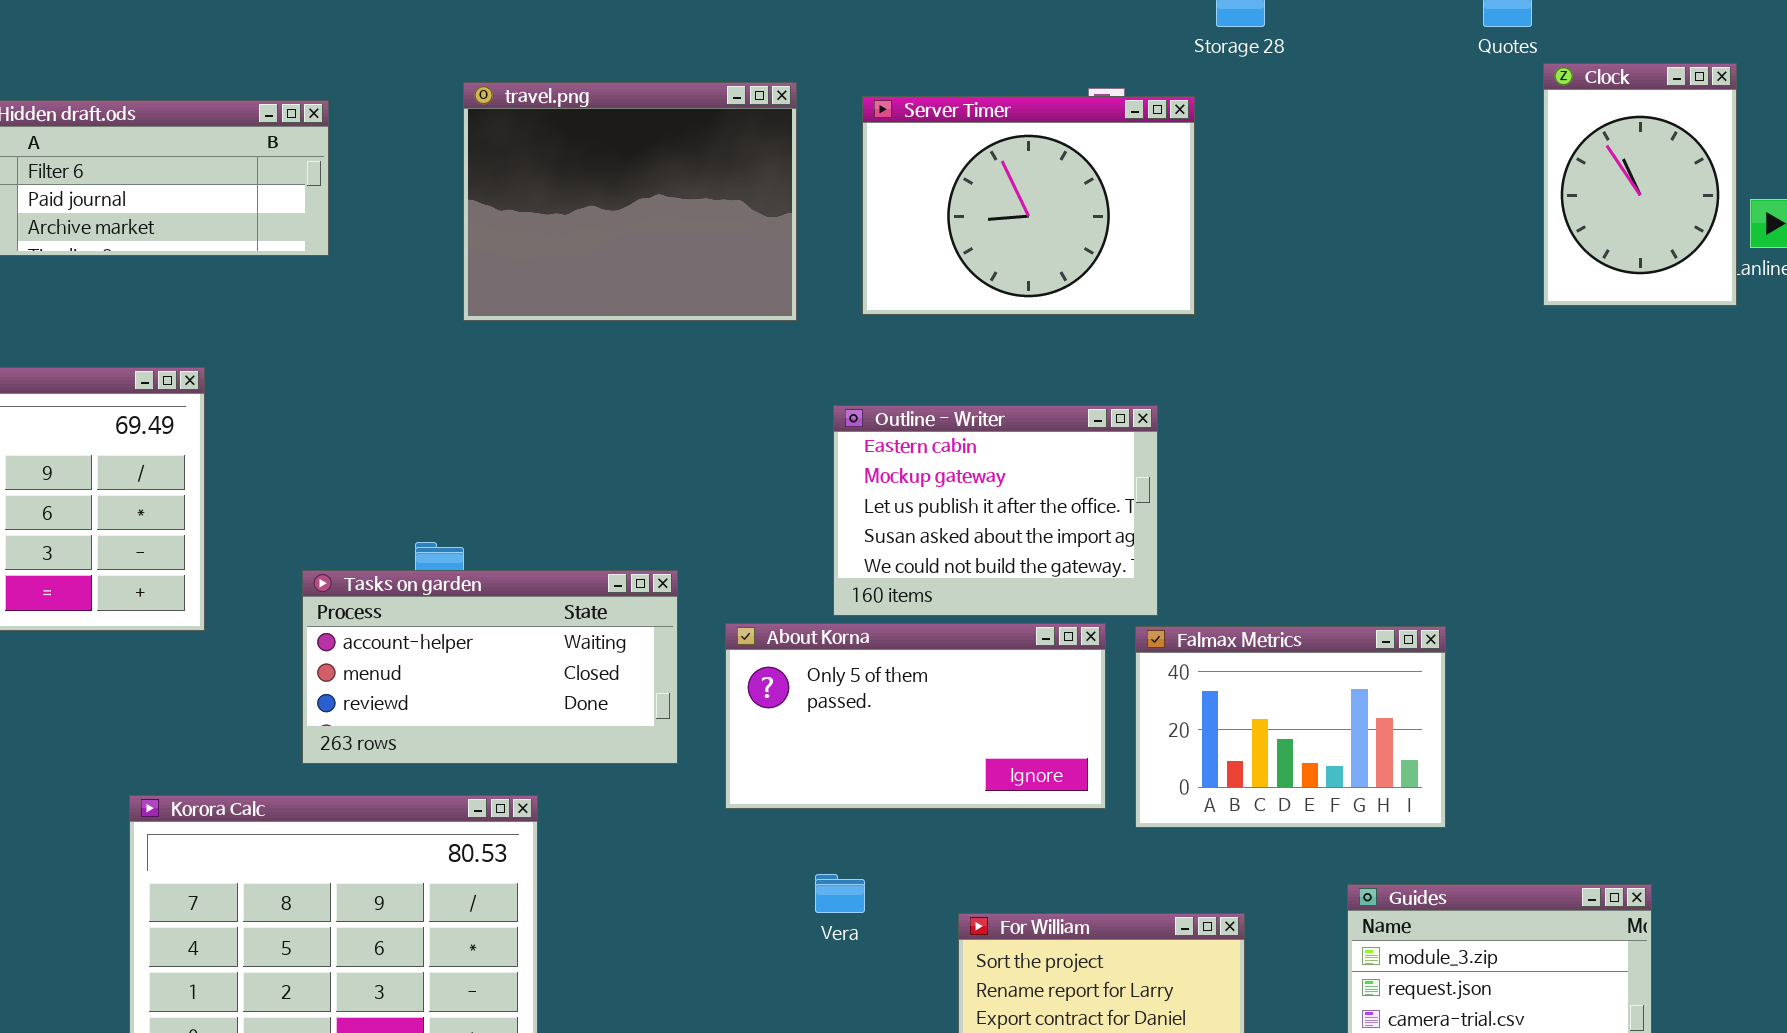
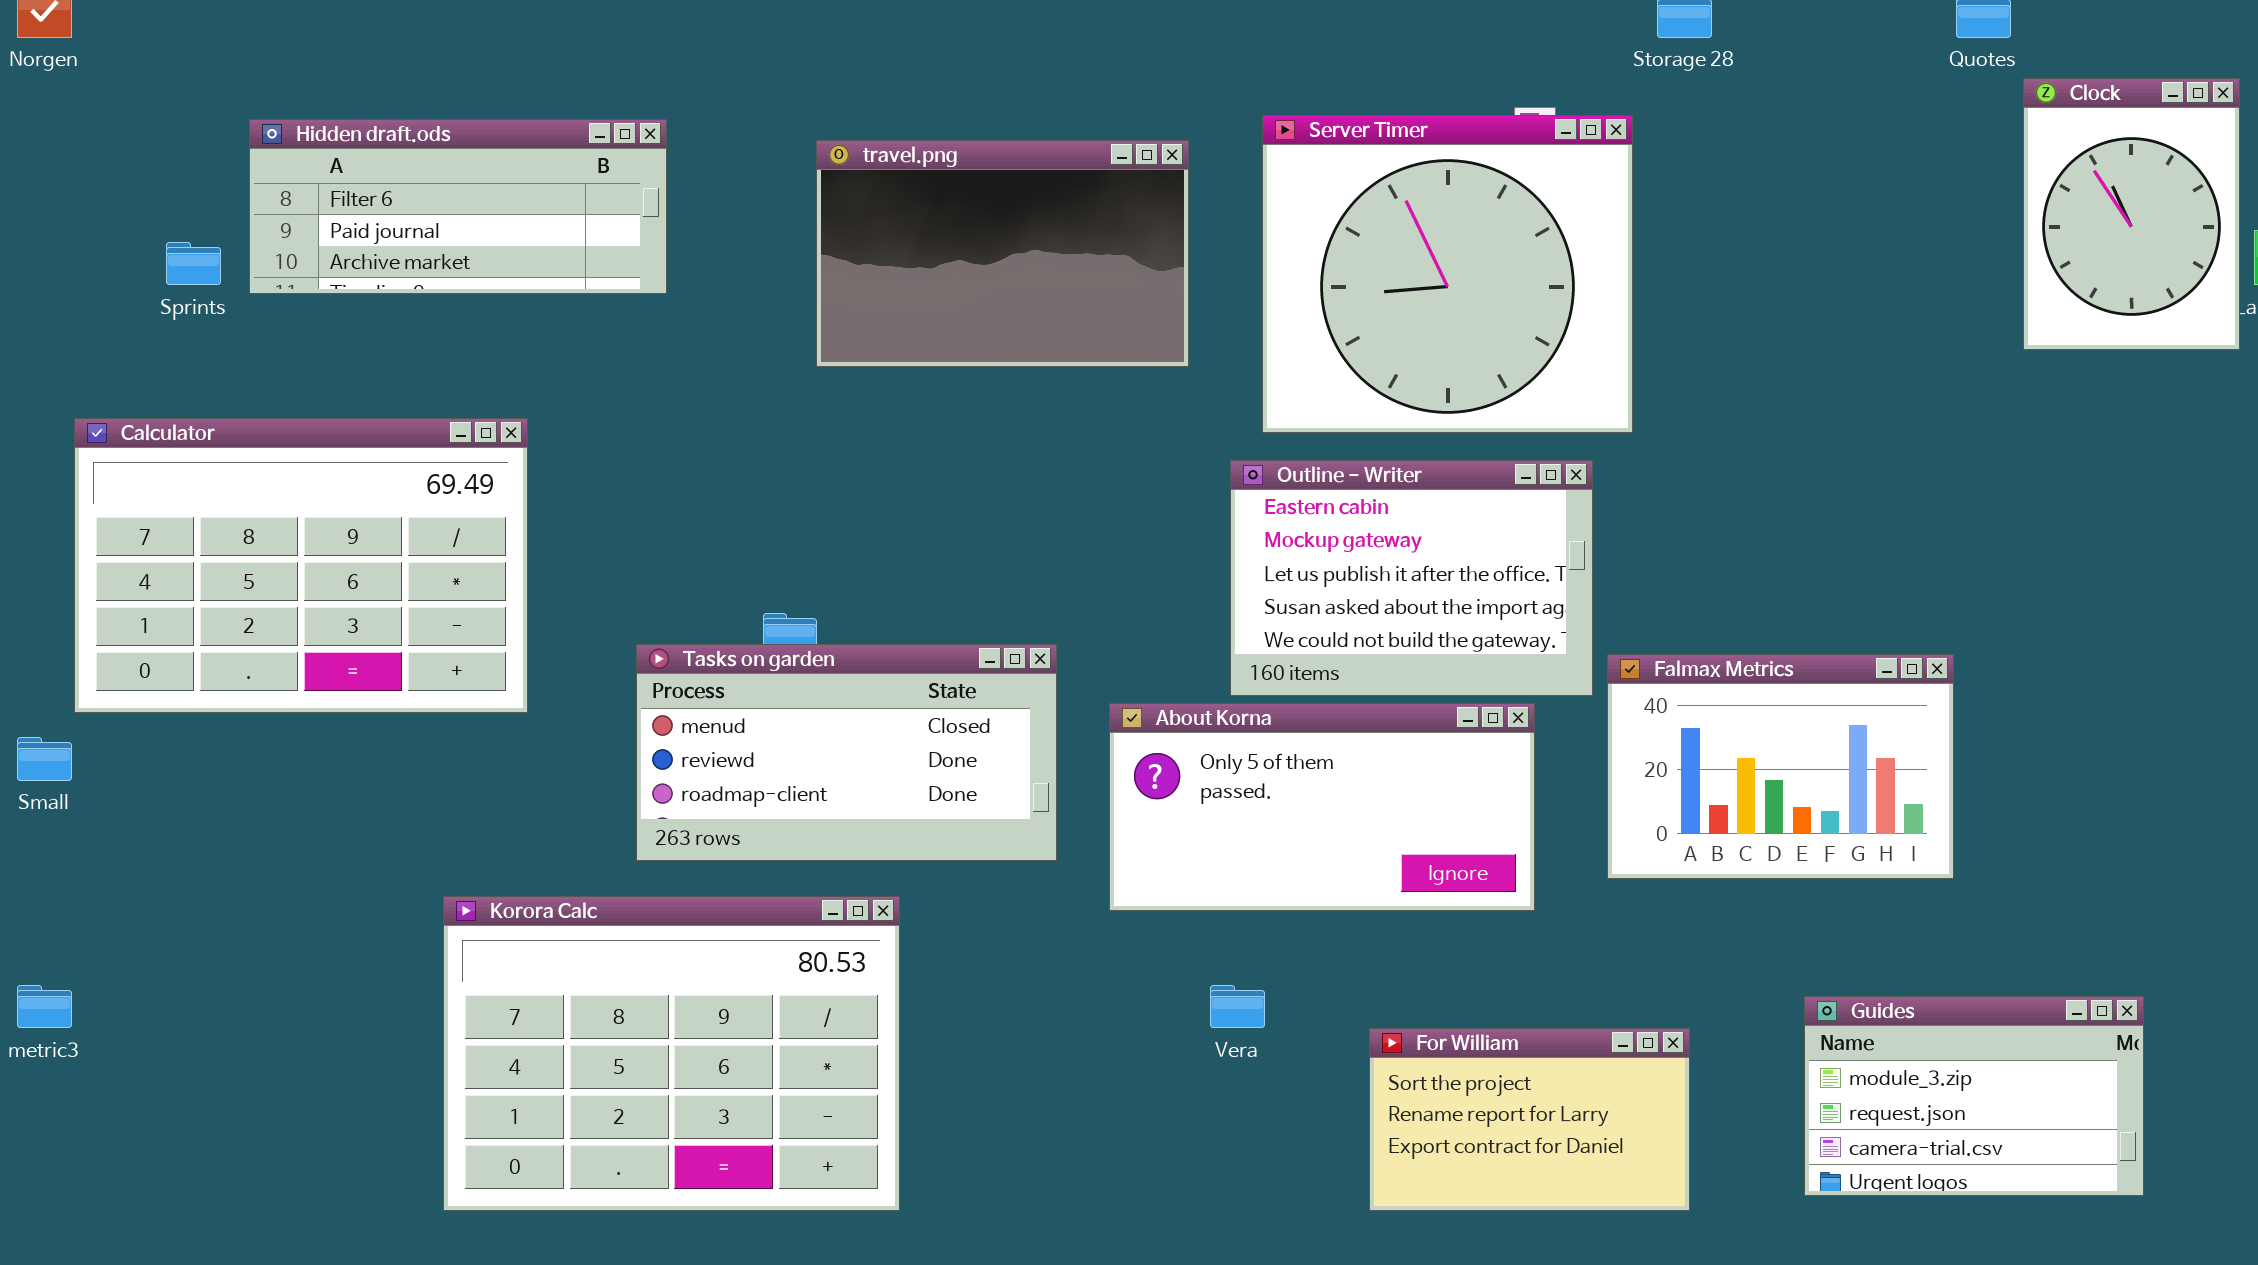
travel.png: [463,82,797,321] -> [816,140,1189,367], resized
Server Timer: [862,96,1195,315] -> [1262,115,1633,433], resized
Tasks on garden: [302,570,678,764] -> [636,644,1057,861], scrolled down 1 row
Falmax Metrics: [1135,626,1446,828] -> [1607,654,1954,879], moved

